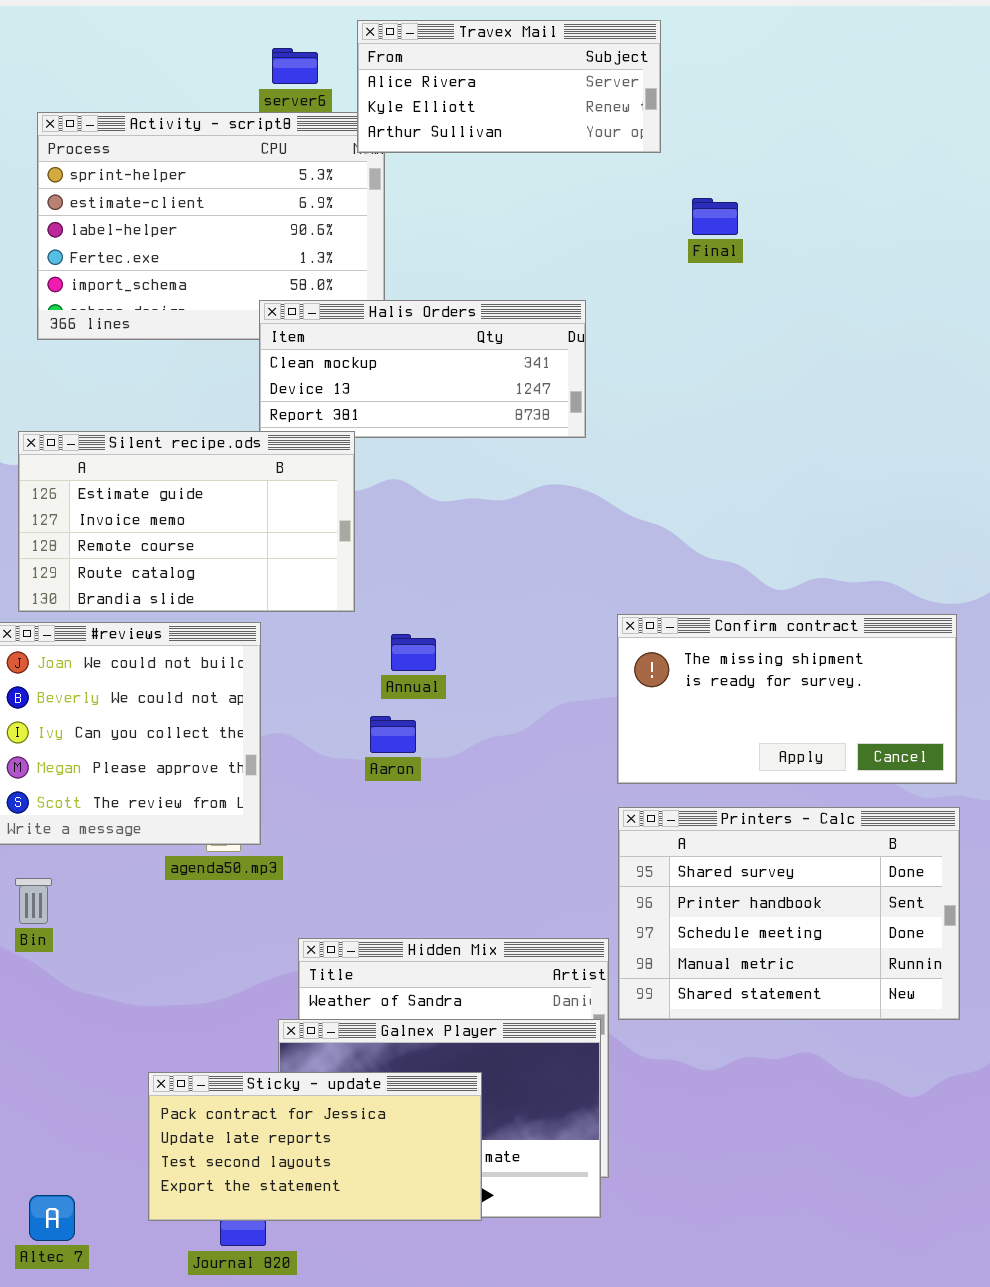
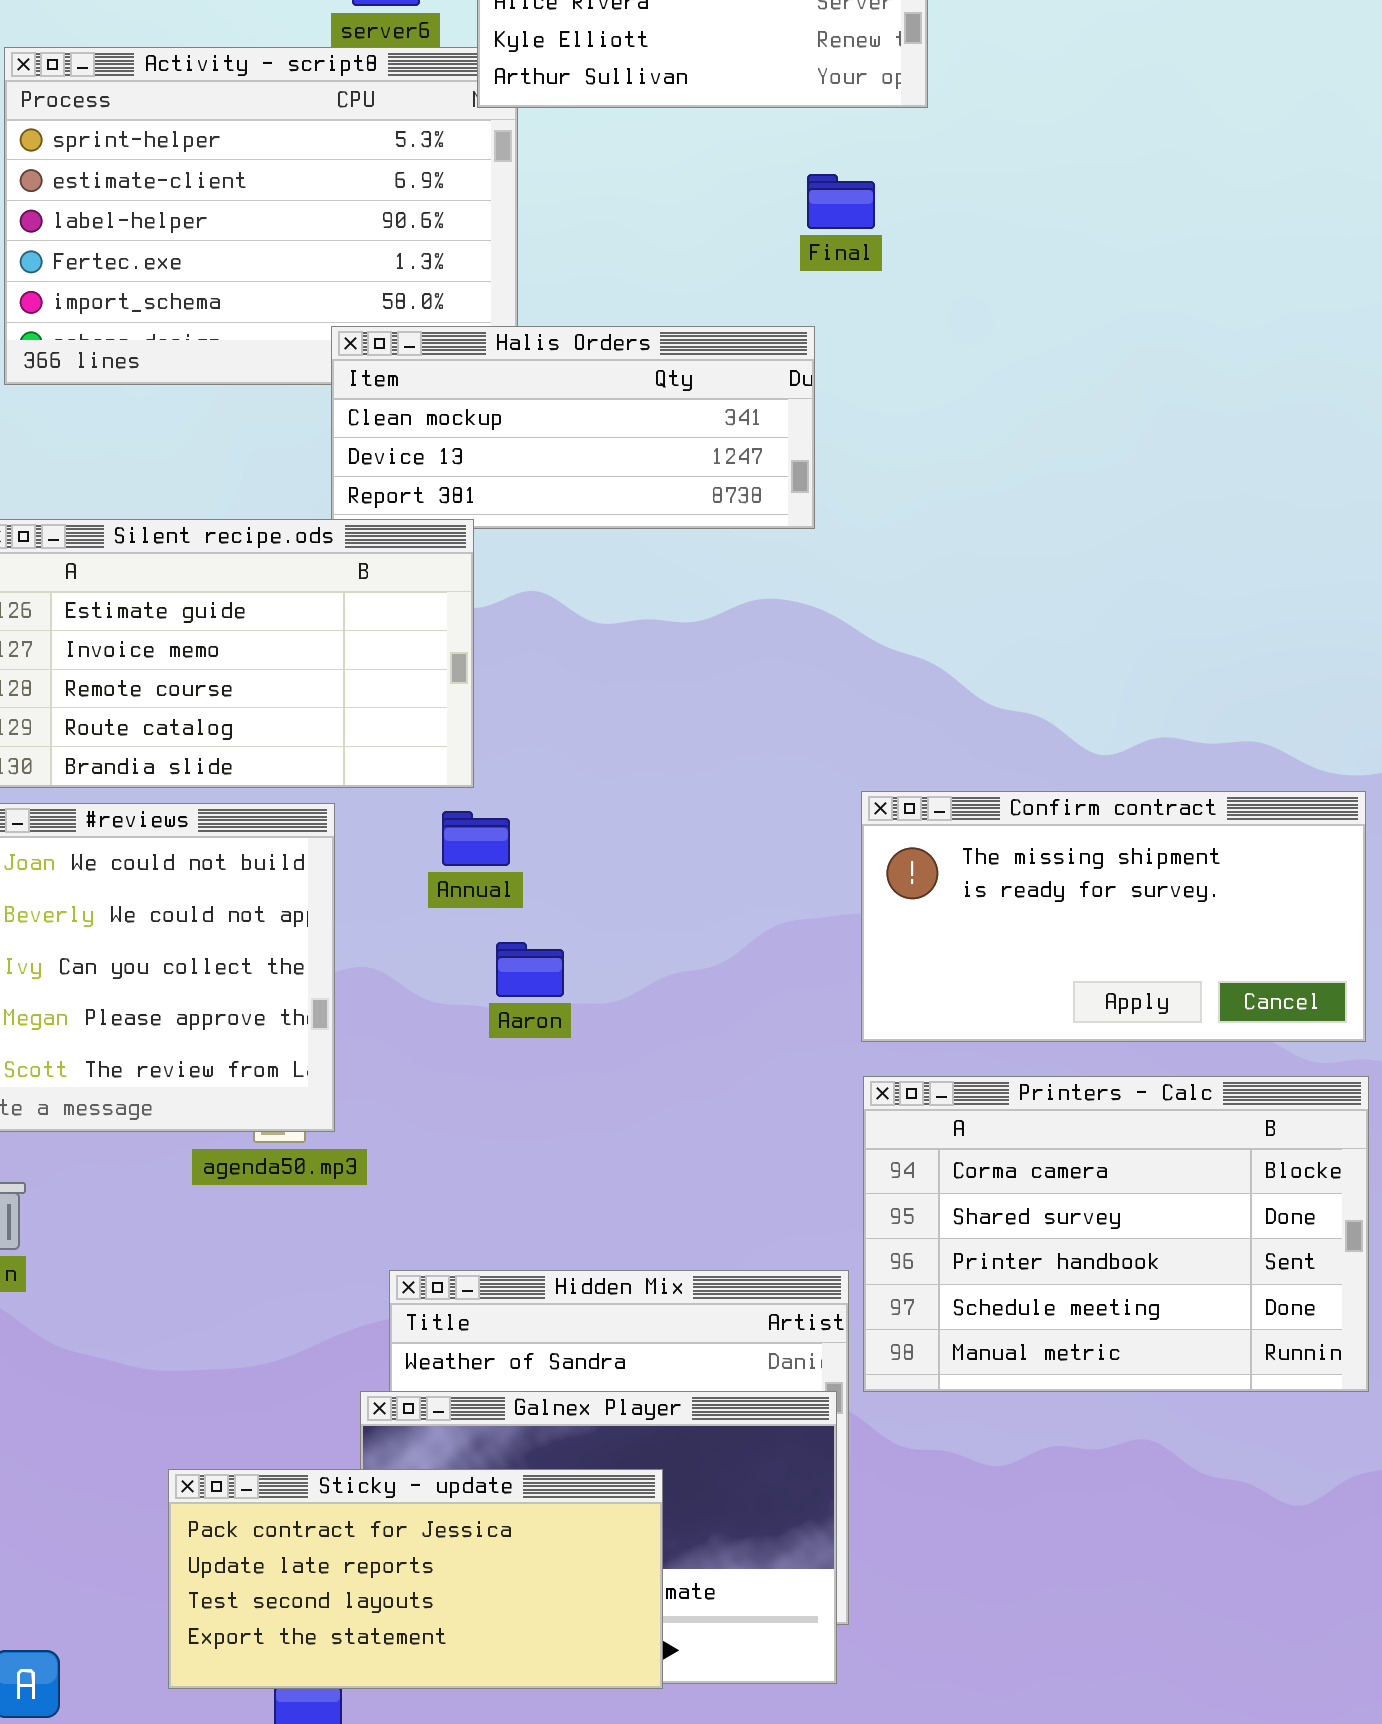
Final: [692,198,738,235] -> [807,174,875,229], moved
Annual: [391,634,436,671] -> [442,811,510,866], moved
Printers - Calc: [618,807,960,1020] -> [863,1076,1369,1392], scrolled up 1 row

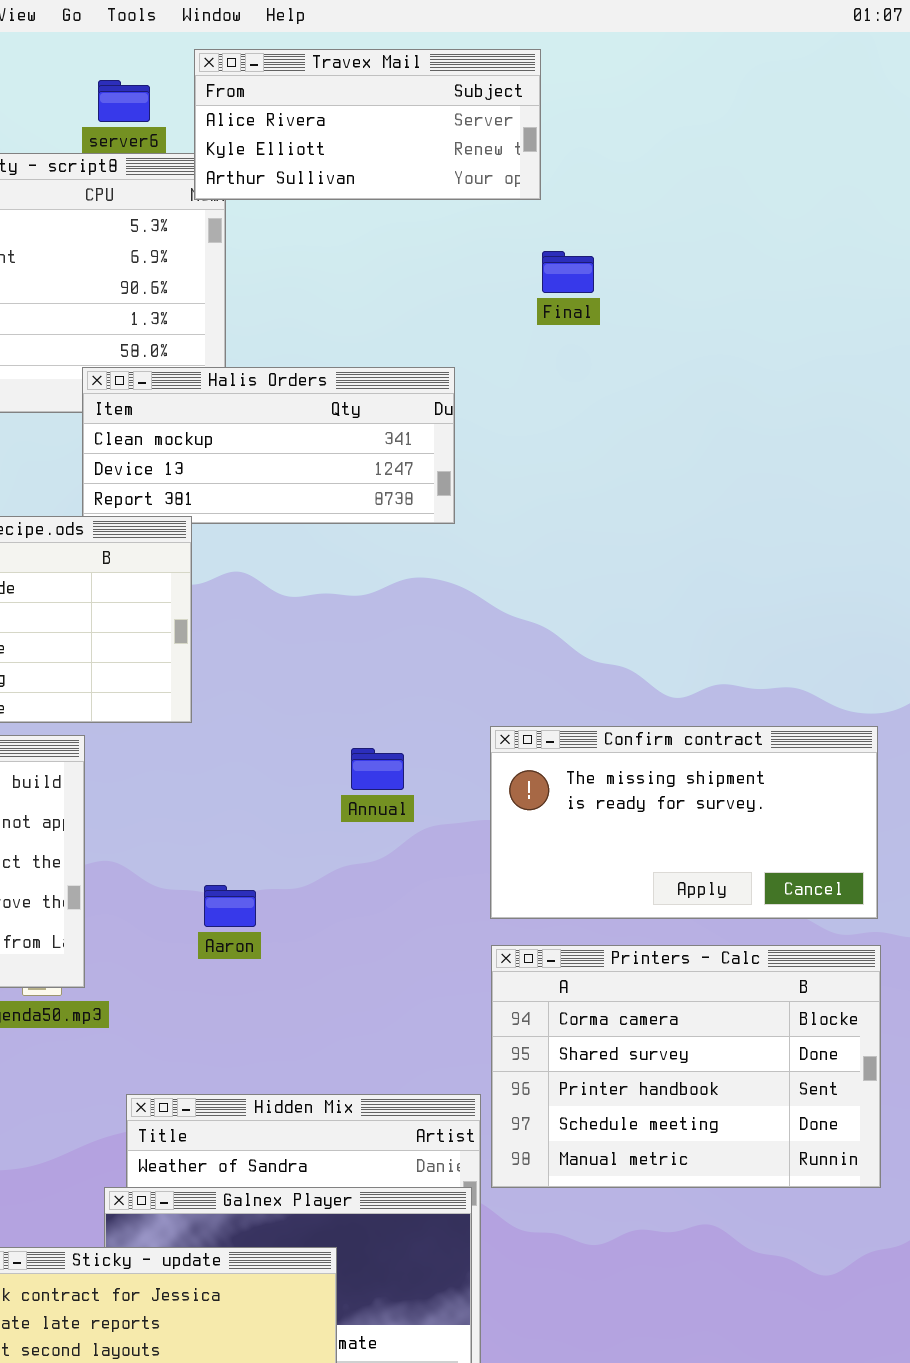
Final: [807,174,875,229] -> [542,251,594,293], moved
Annual: [442,811,510,866] -> [351,748,404,790], moved
Aaron: [496,942,564,997] -> [204,885,256,927], moved

